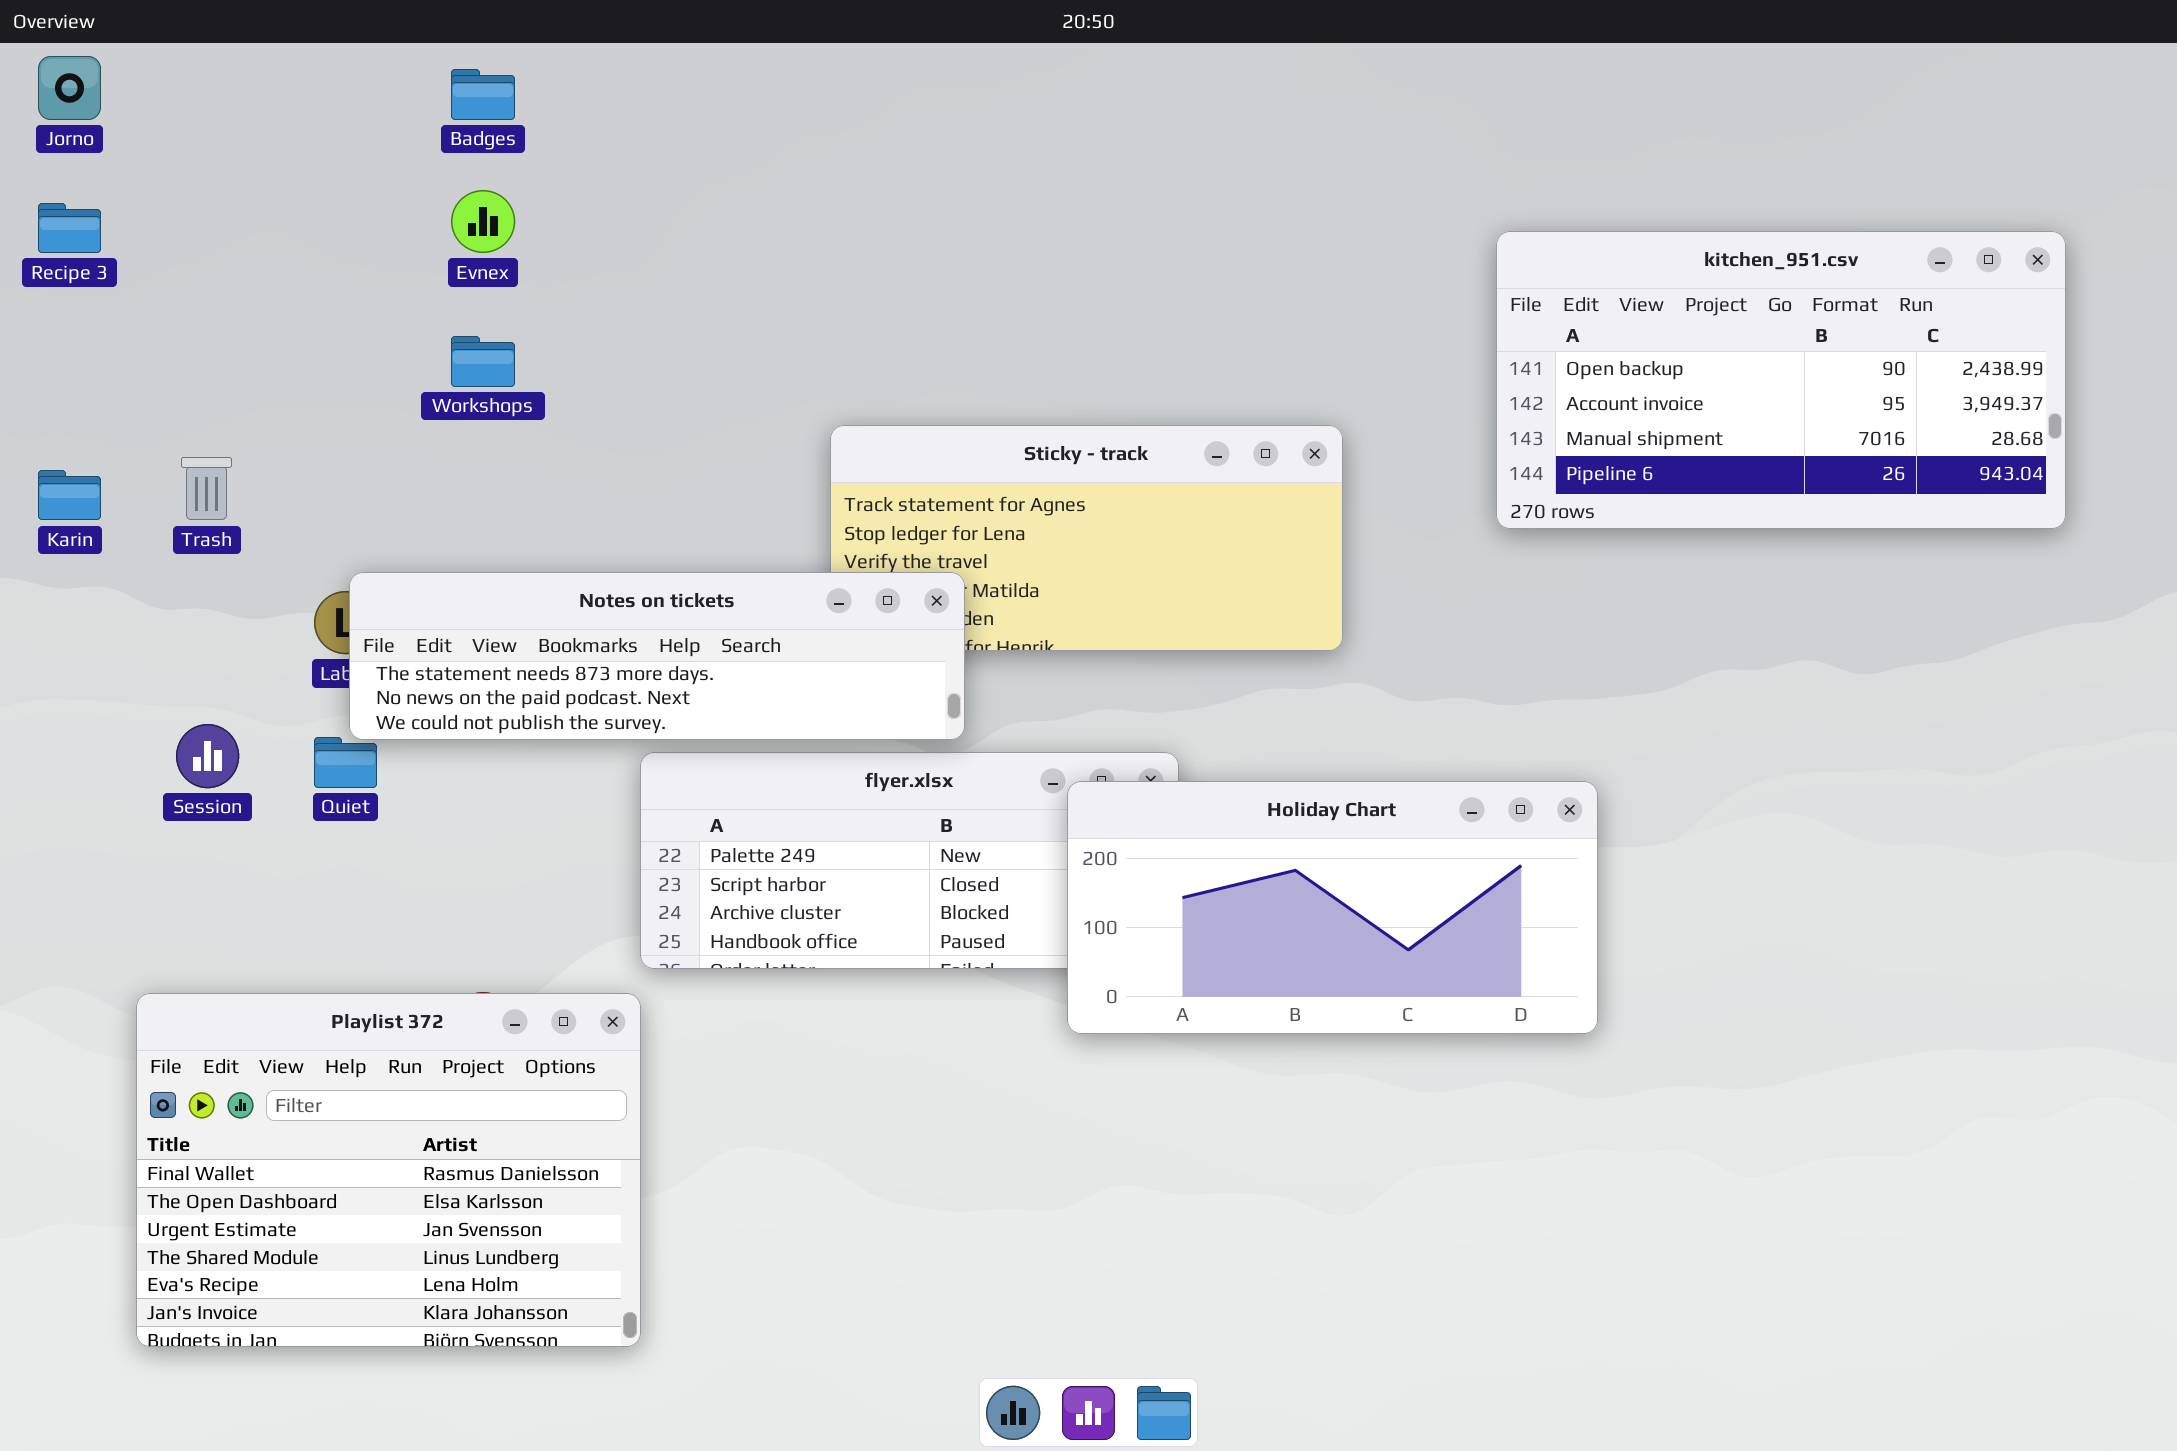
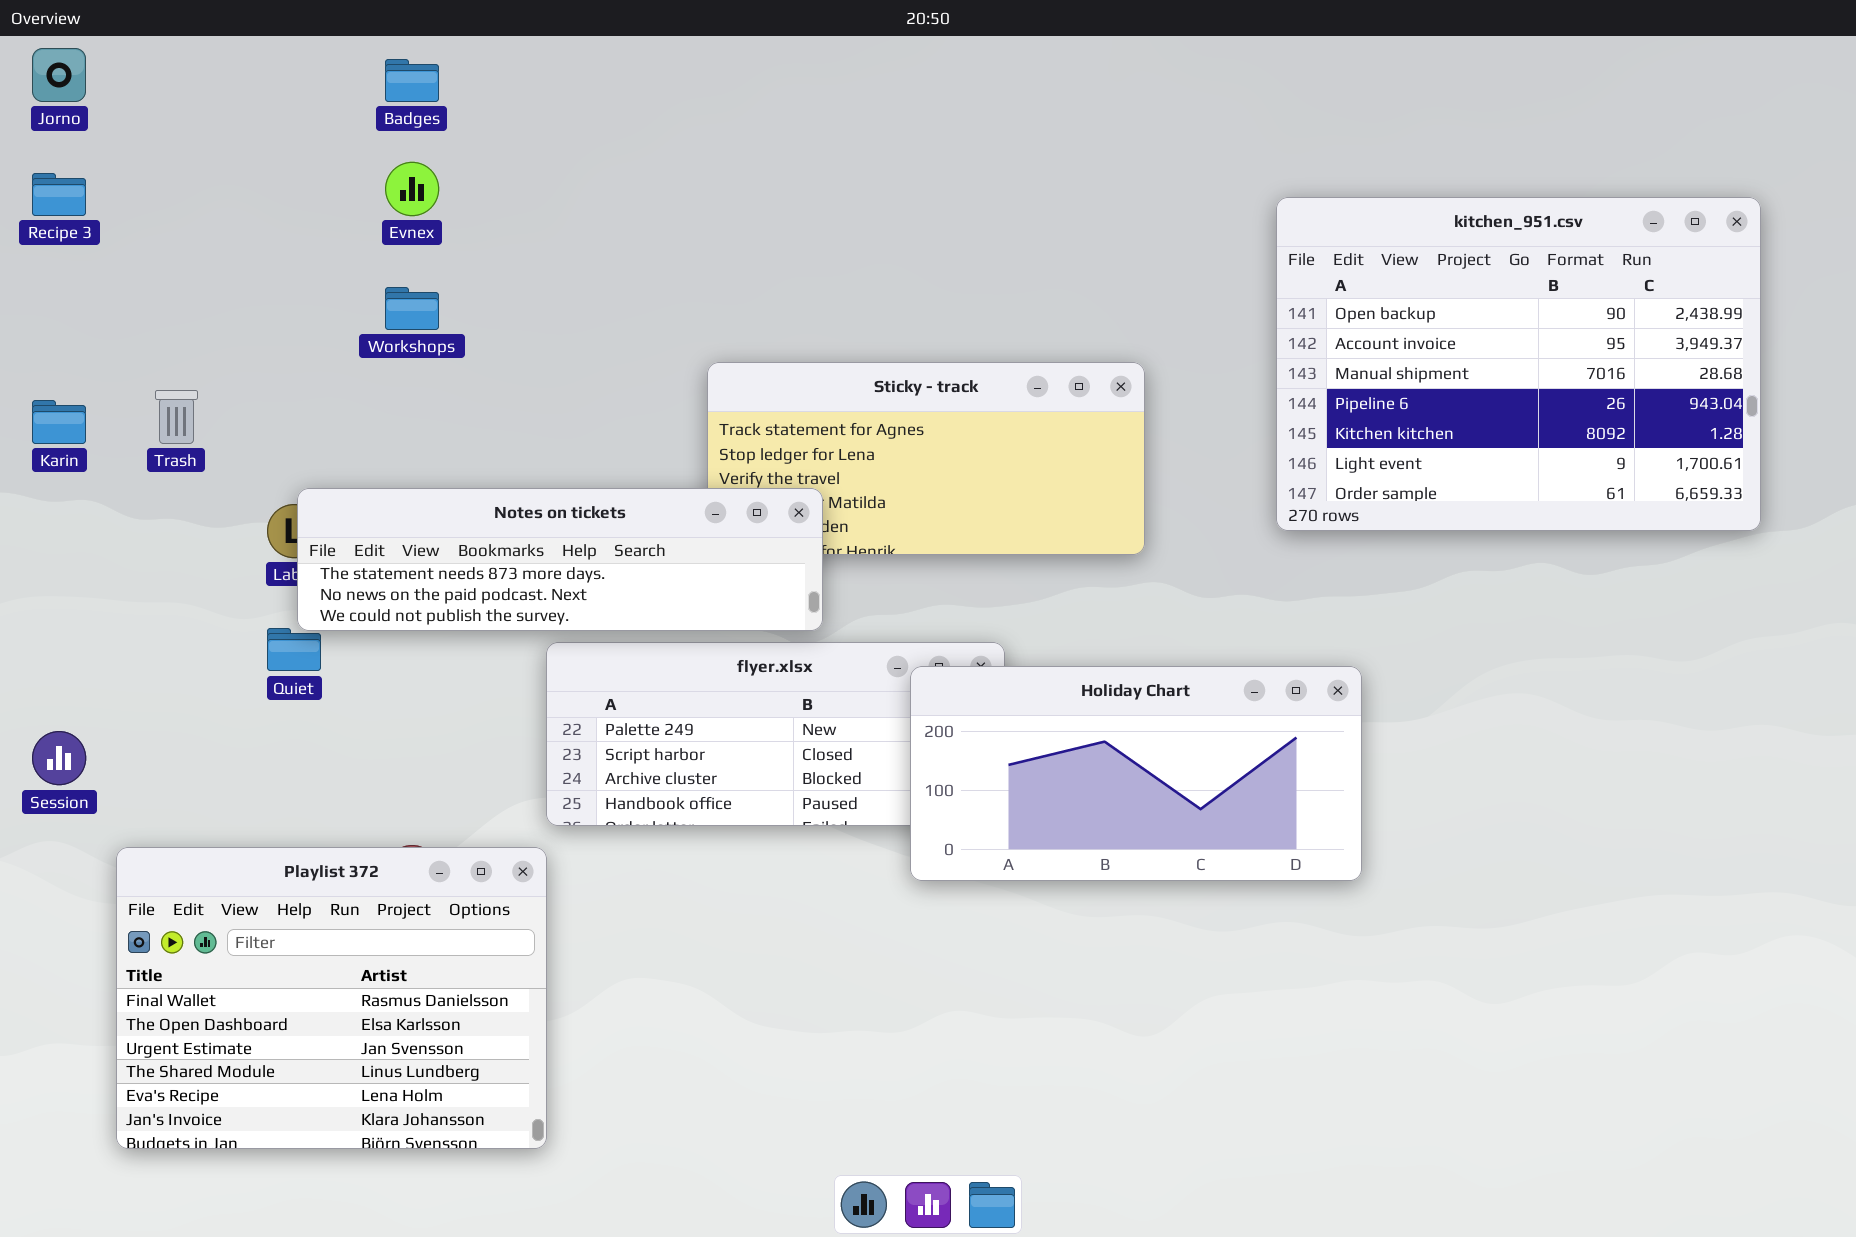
kitchen_951.csv: [1496,231,2066,529] -> [1276,197,1761,531], resized
Session: [176,724,239,788] -> [32,731,86,785], moved

